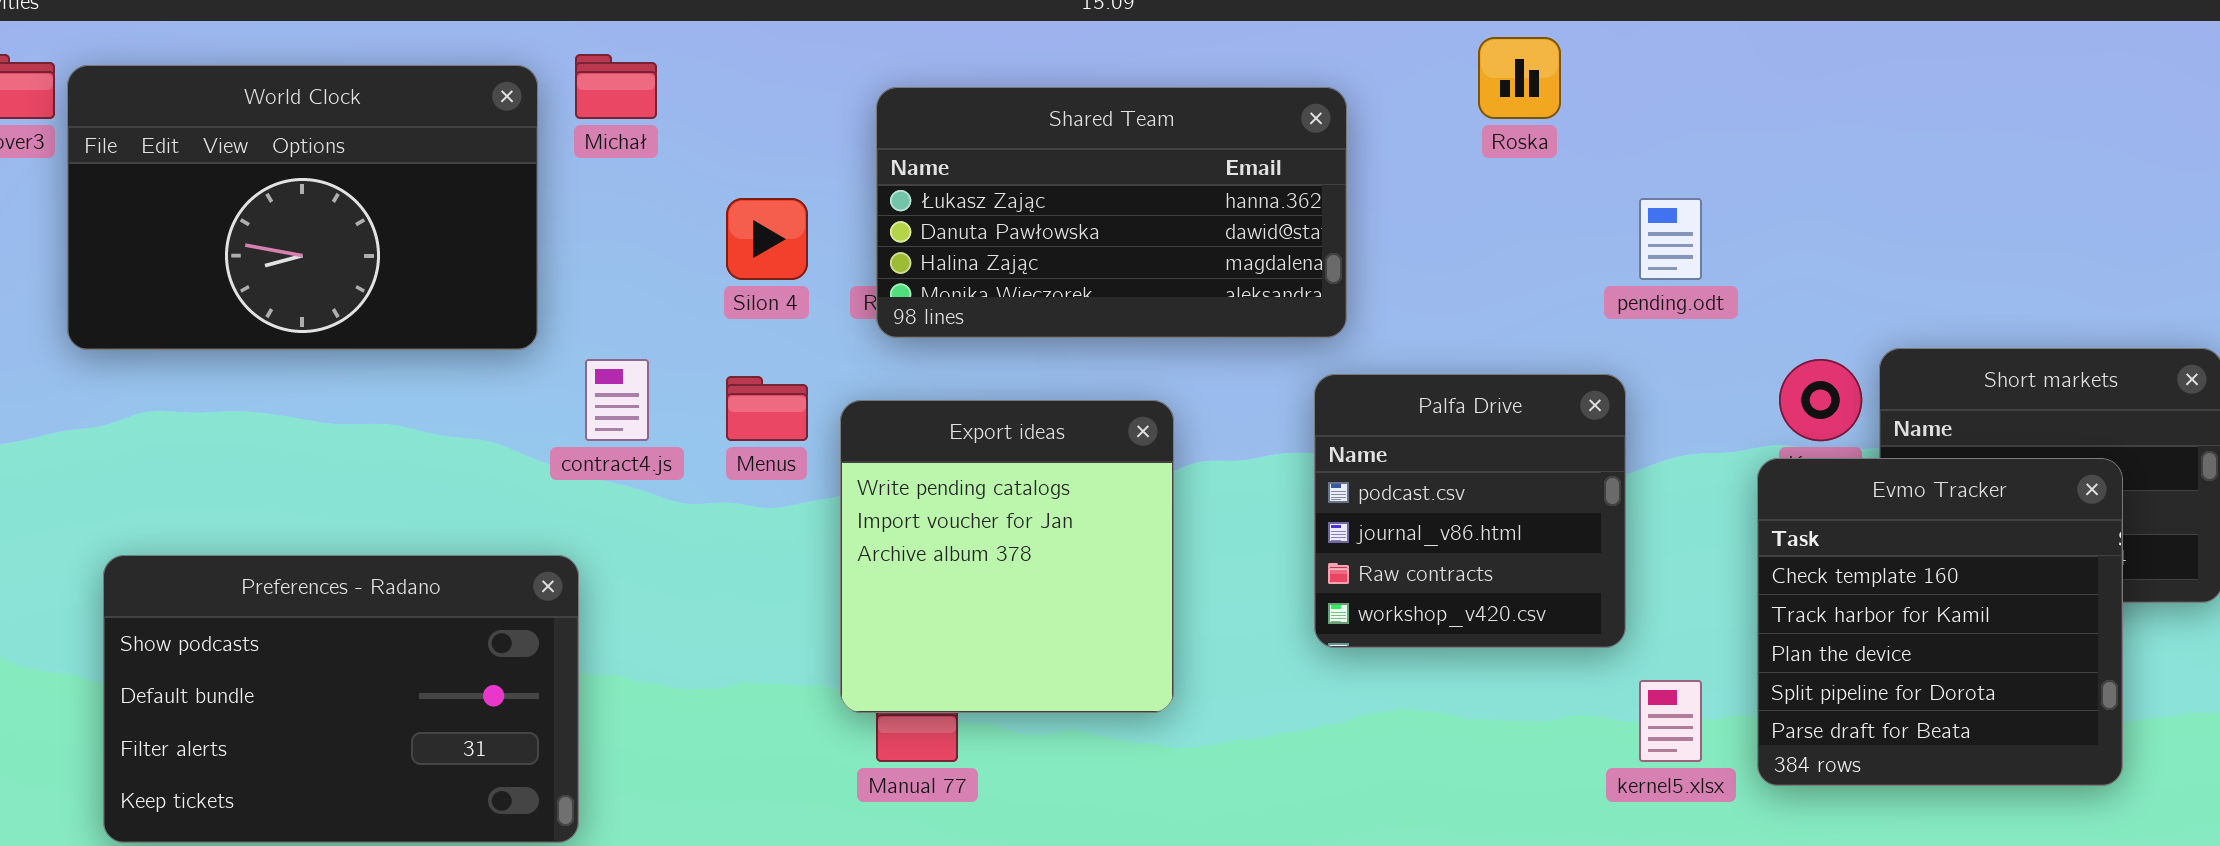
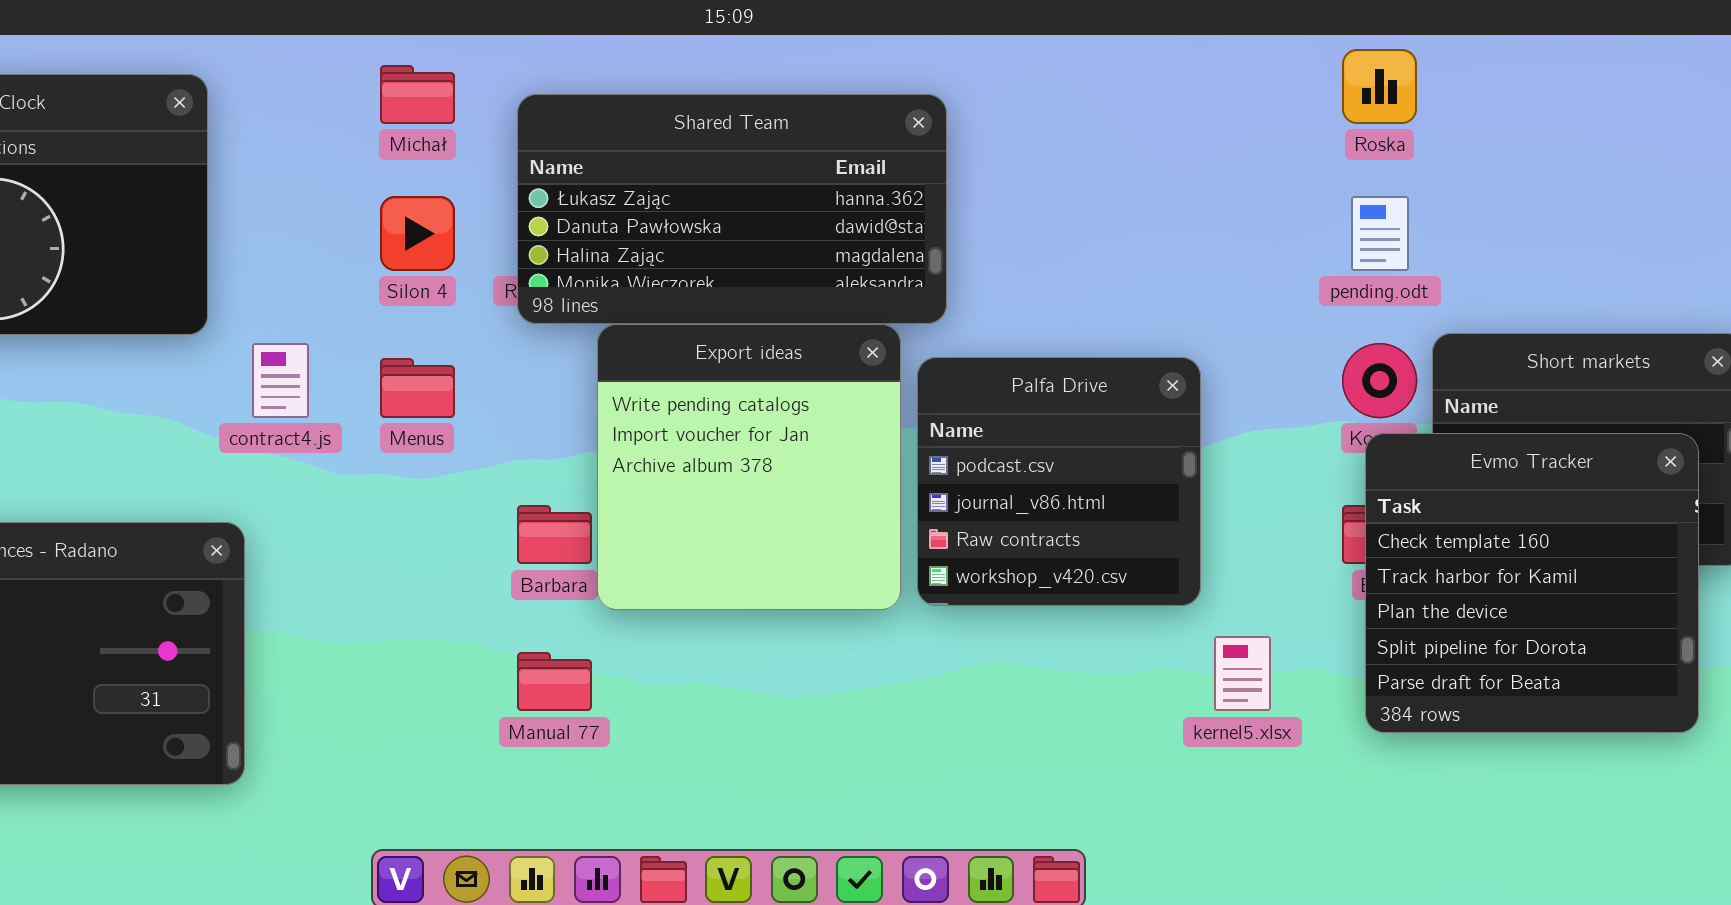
Roska: [1478,37,1561,119] -> [1342,49,1417,124], moved
Michał: [575,54,657,119] -> [380,65,455,124], moved
pending.odt: [1639,198,1702,280] -> [1351,196,1409,271], moved
Export ideas: [840,400,1174,713] -> [597,324,901,610], moved
Evmo Tracker: [1757,458,2123,786] -> [1365,433,1699,733], moved

